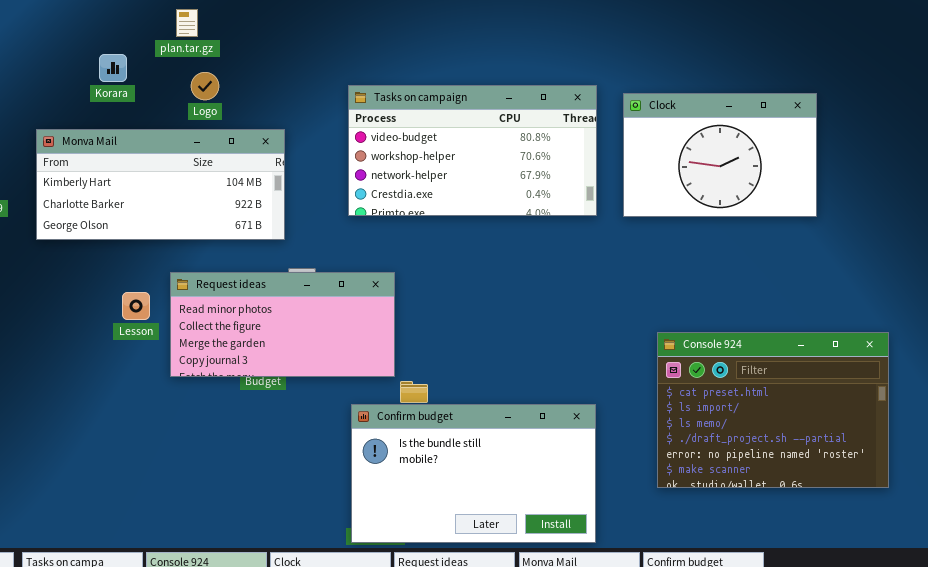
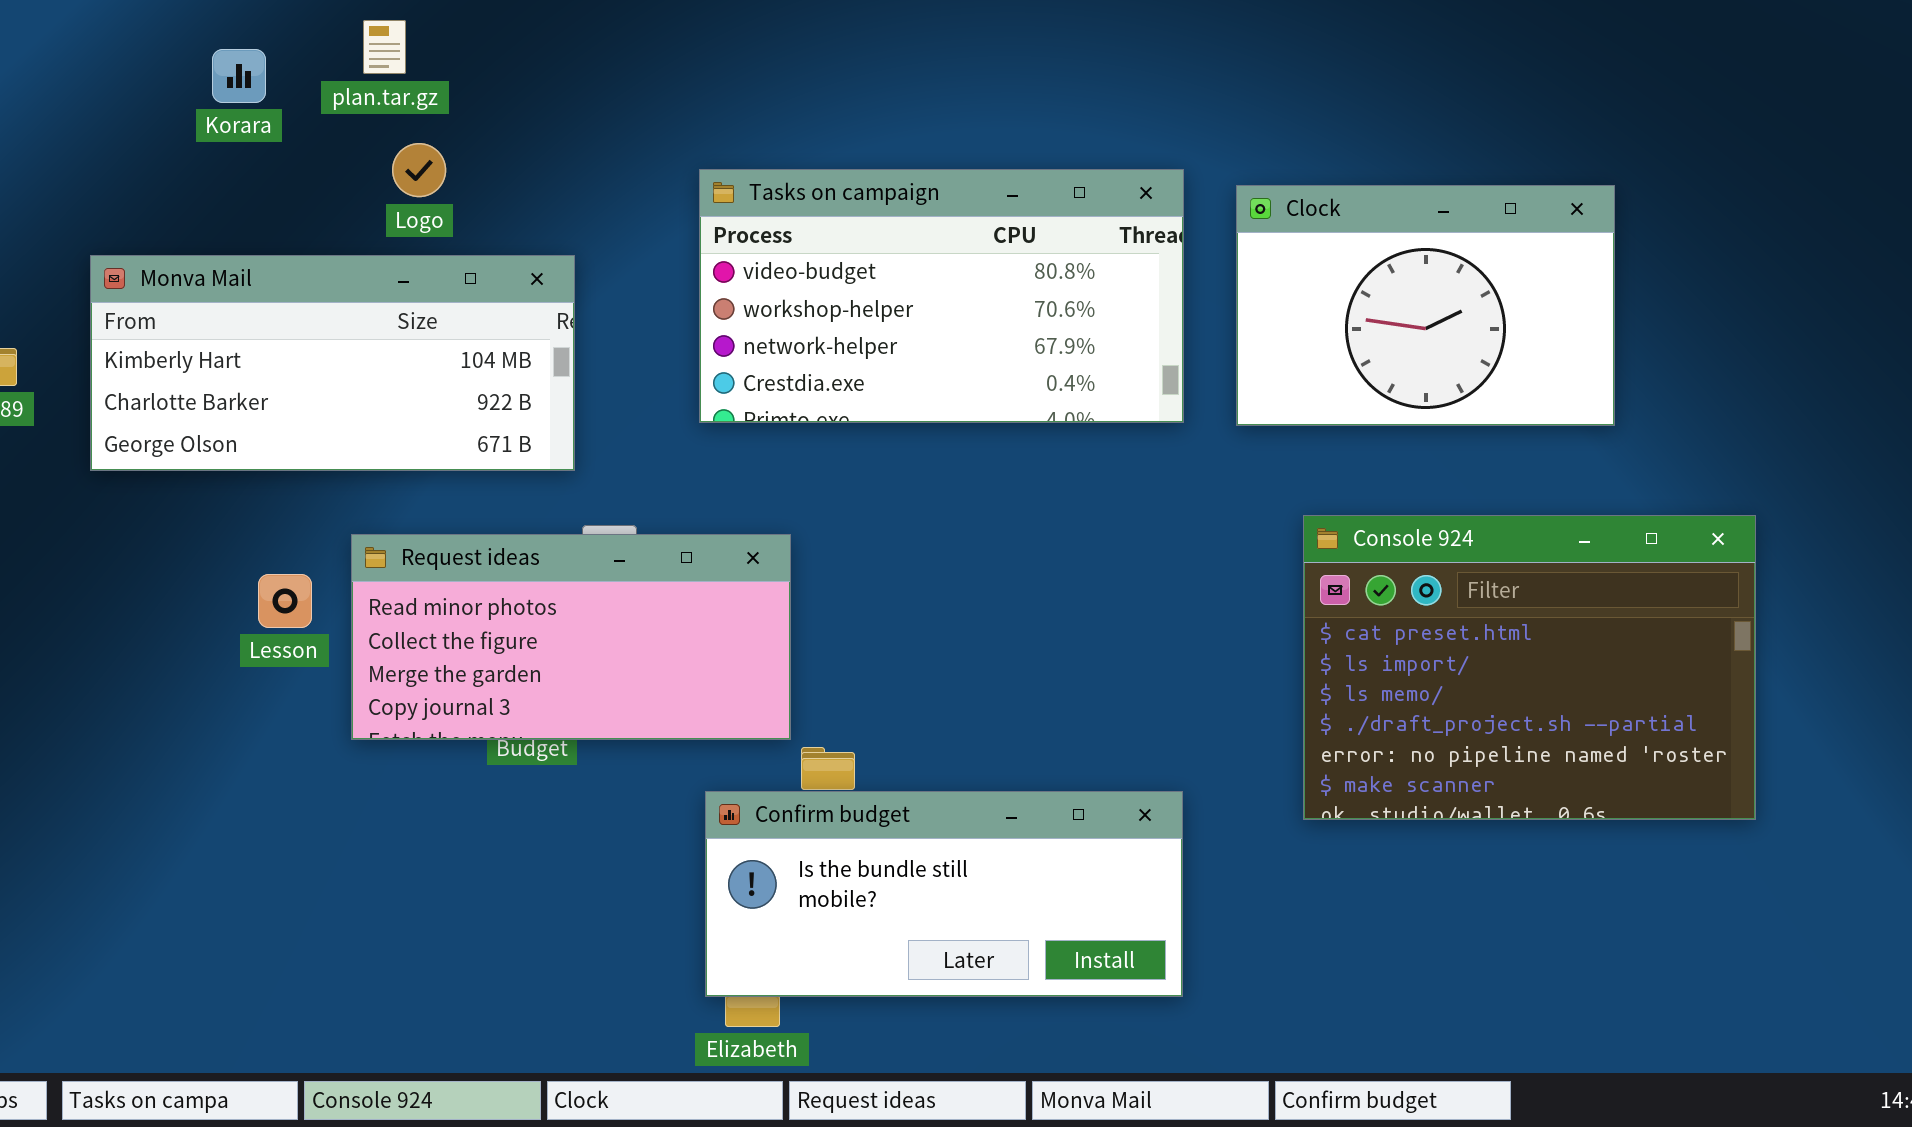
Korara: [99,54,127,82] -> [212,49,266,103], moved
Console 924: [657,332,889,488] -> [1303,515,1756,820], moved
Confirm budget: [351,404,596,543] -> [705,791,1183,997], resized

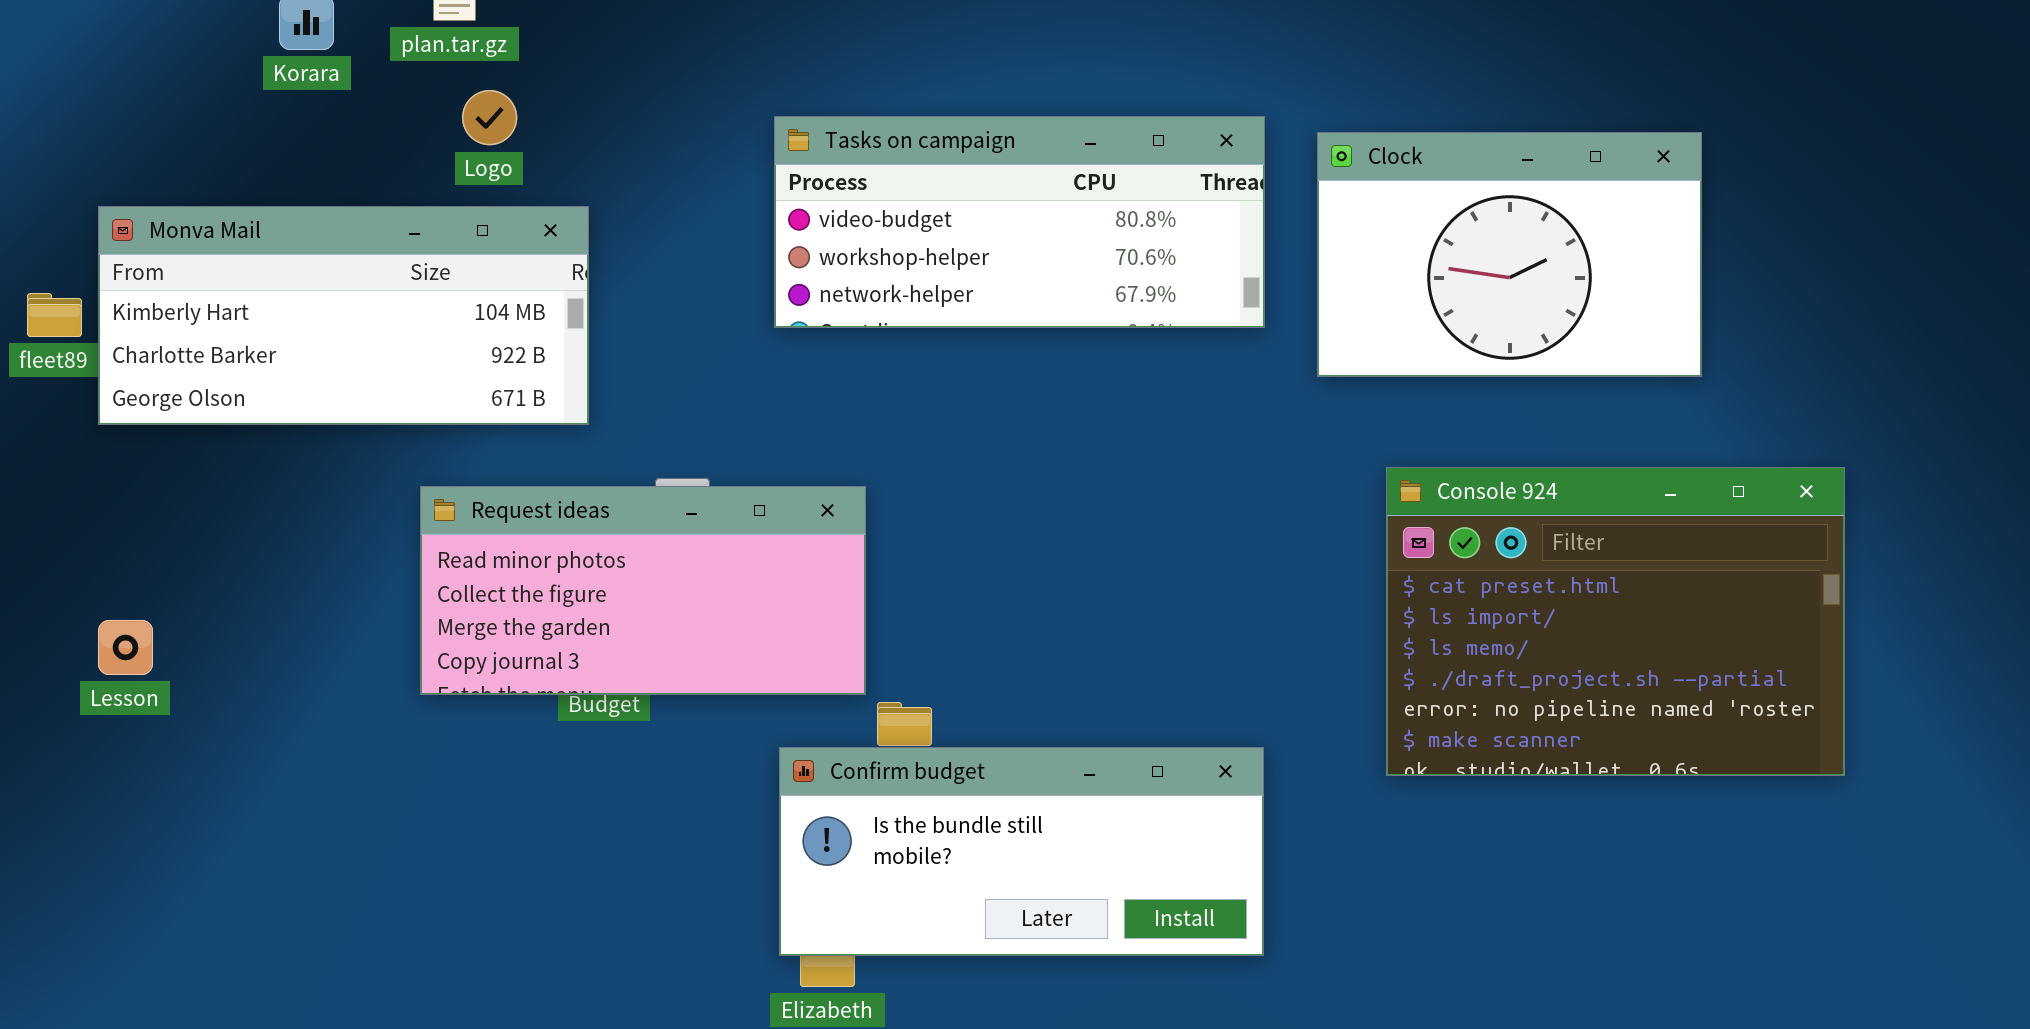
Tasks on campaign: [699,169,1184,423] -> [774,116,1265,328], resized
Monva Mail: [90,255,575,471] -> [98,206,589,425], moved
Lesson: [258,574,312,628] -> [98,620,153,675], moved

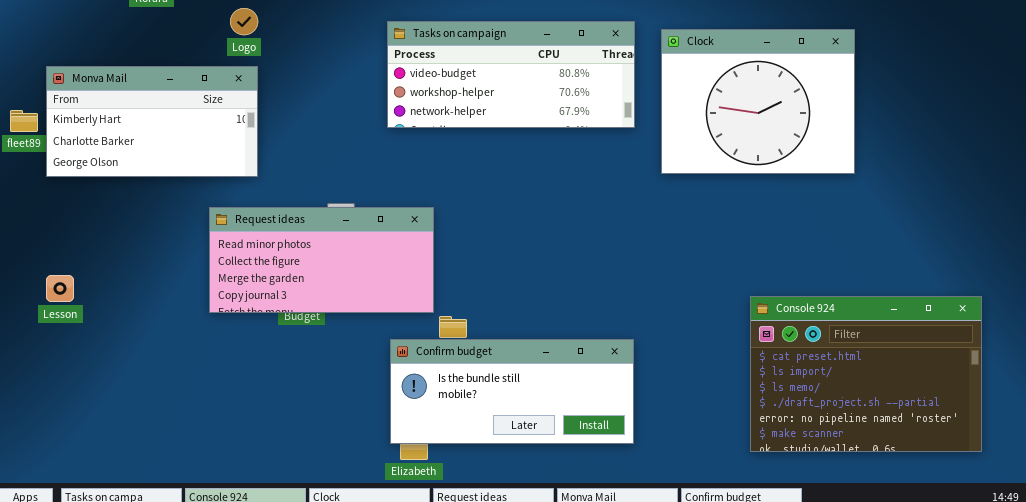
Clock: [1317,132,1702,377] -> [661,29,855,174], resized
Monva Mail: [98,206,589,425] -> [46,66,258,177], resized
Console 924: [1386,467,1845,776] -> [750,296,982,452], moved

